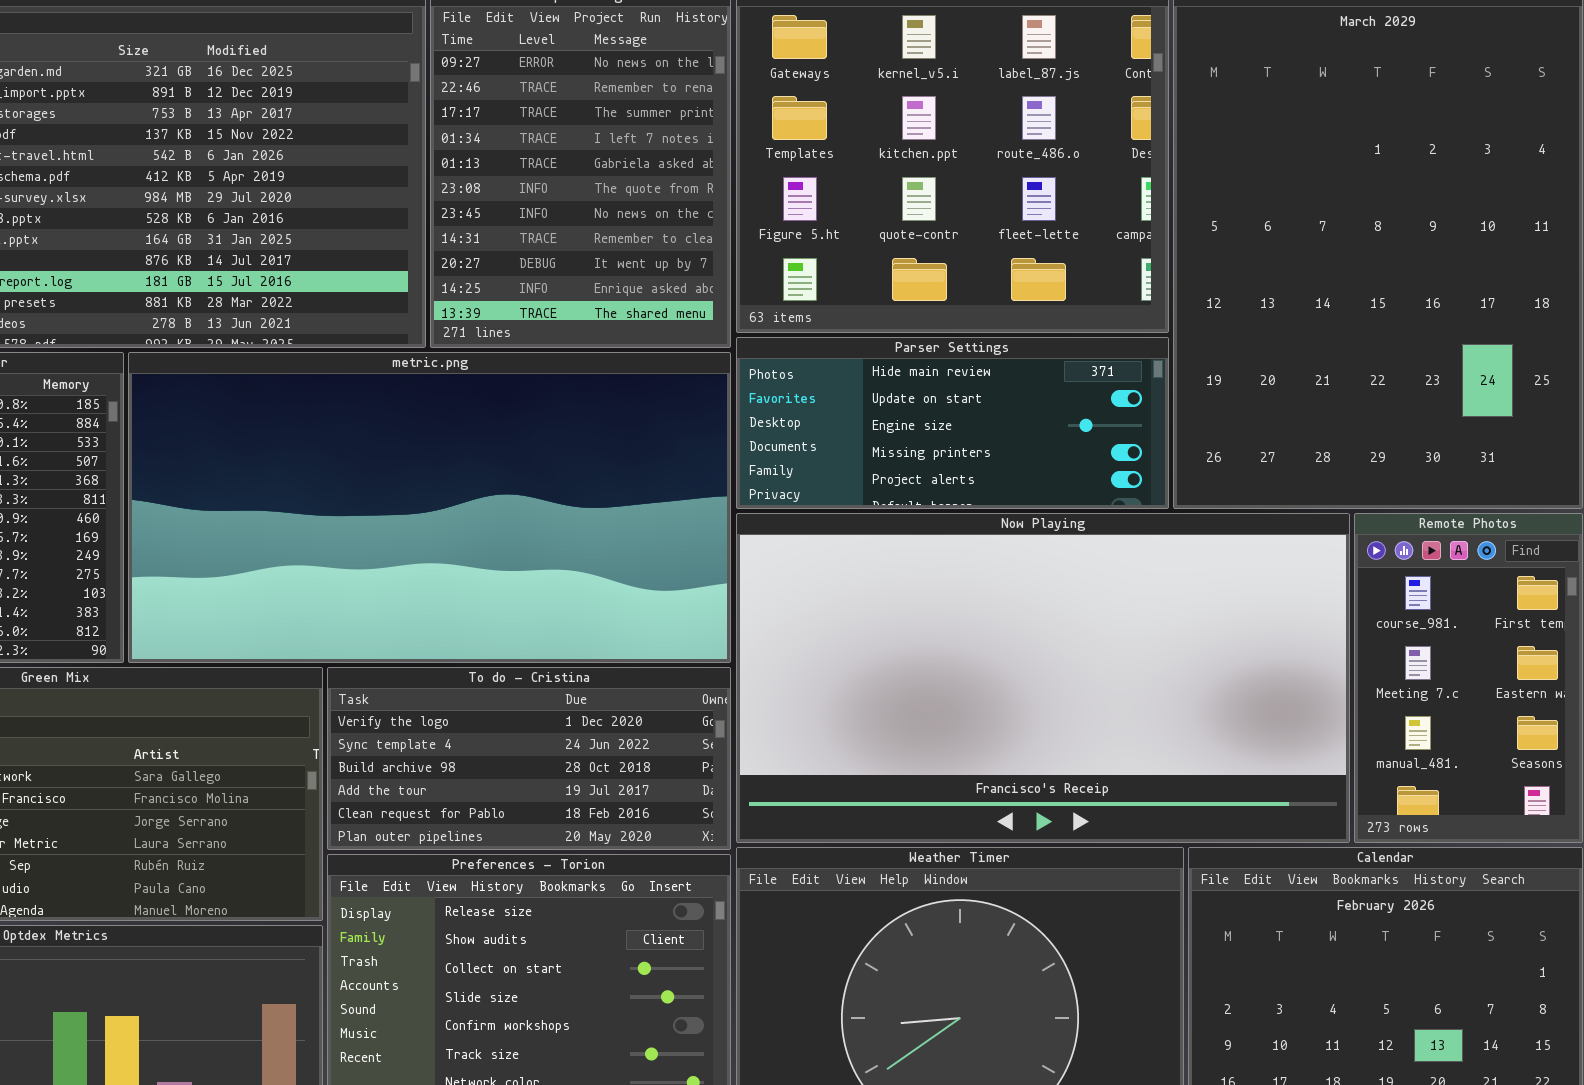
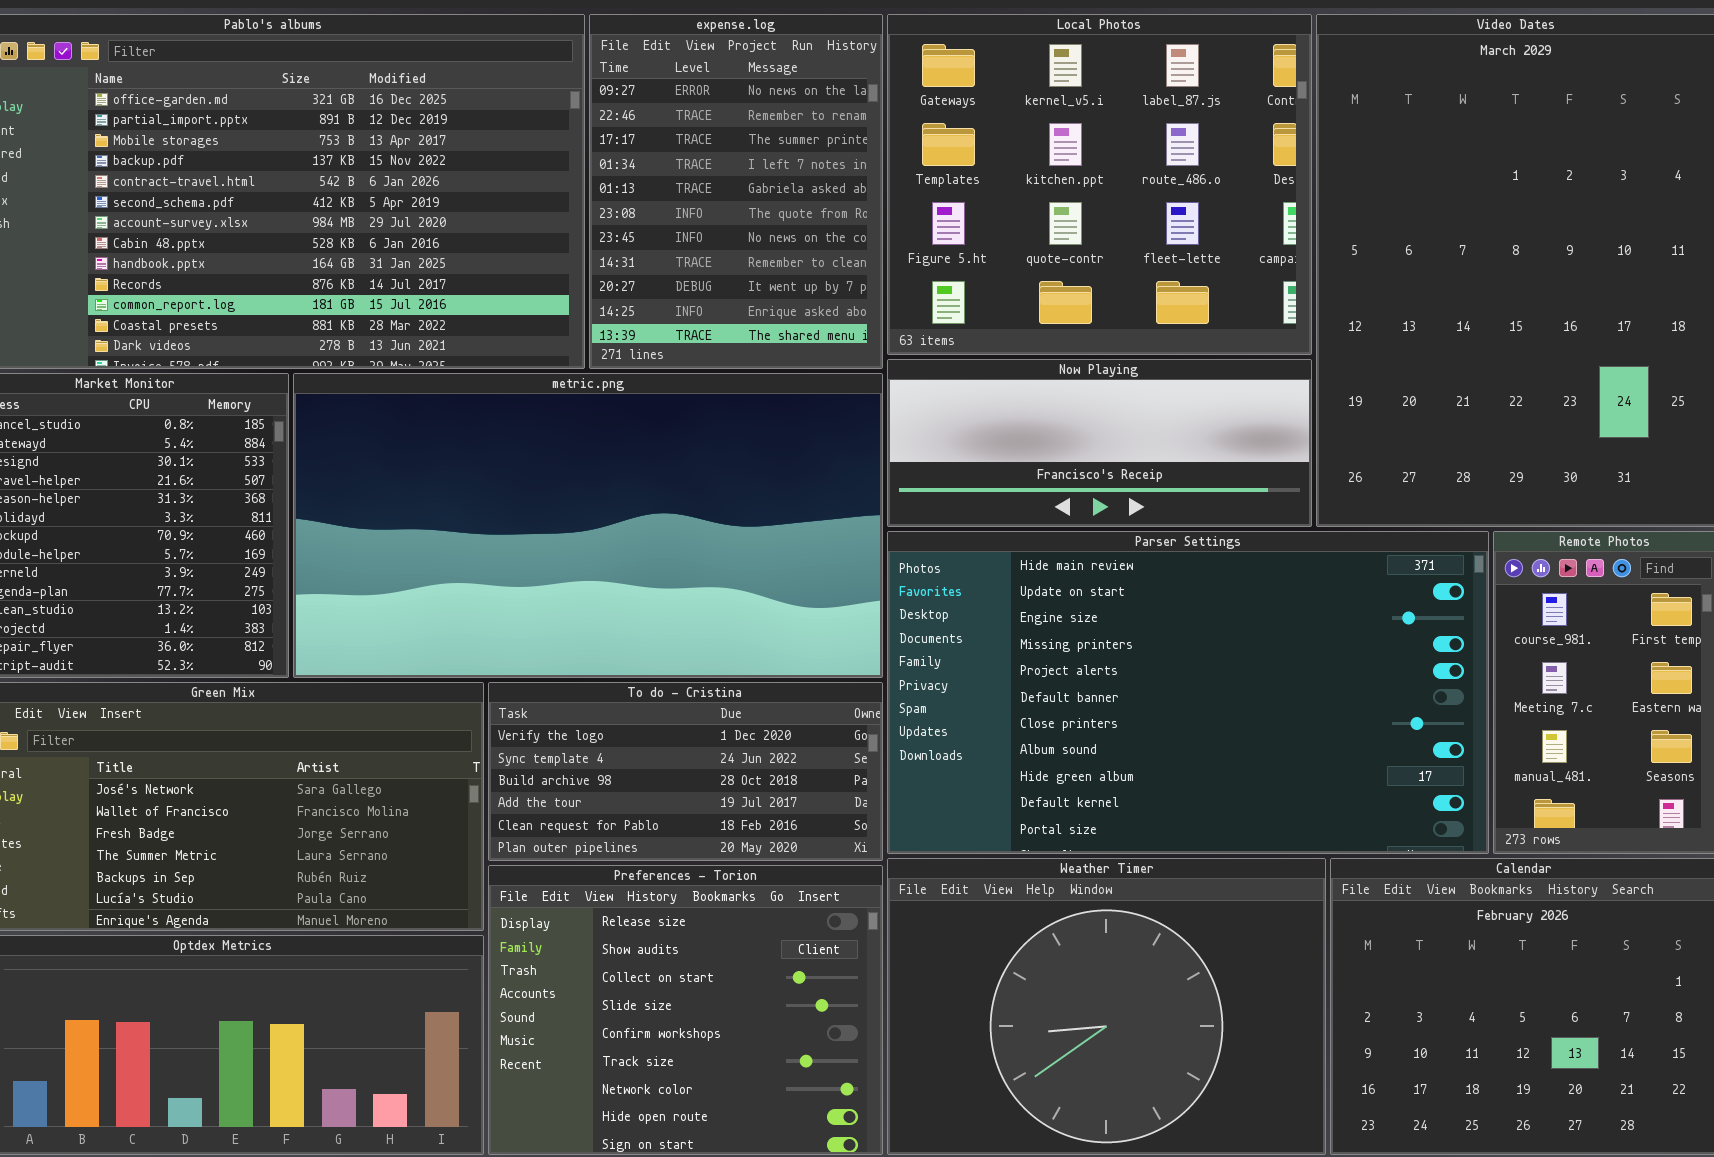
Parser Settings: [736,337,1169,509] -> [887,531,1489,854], moved, resized
Now Playing: [736,513,1350,843] -> [887,359,1312,527], moved, resized

